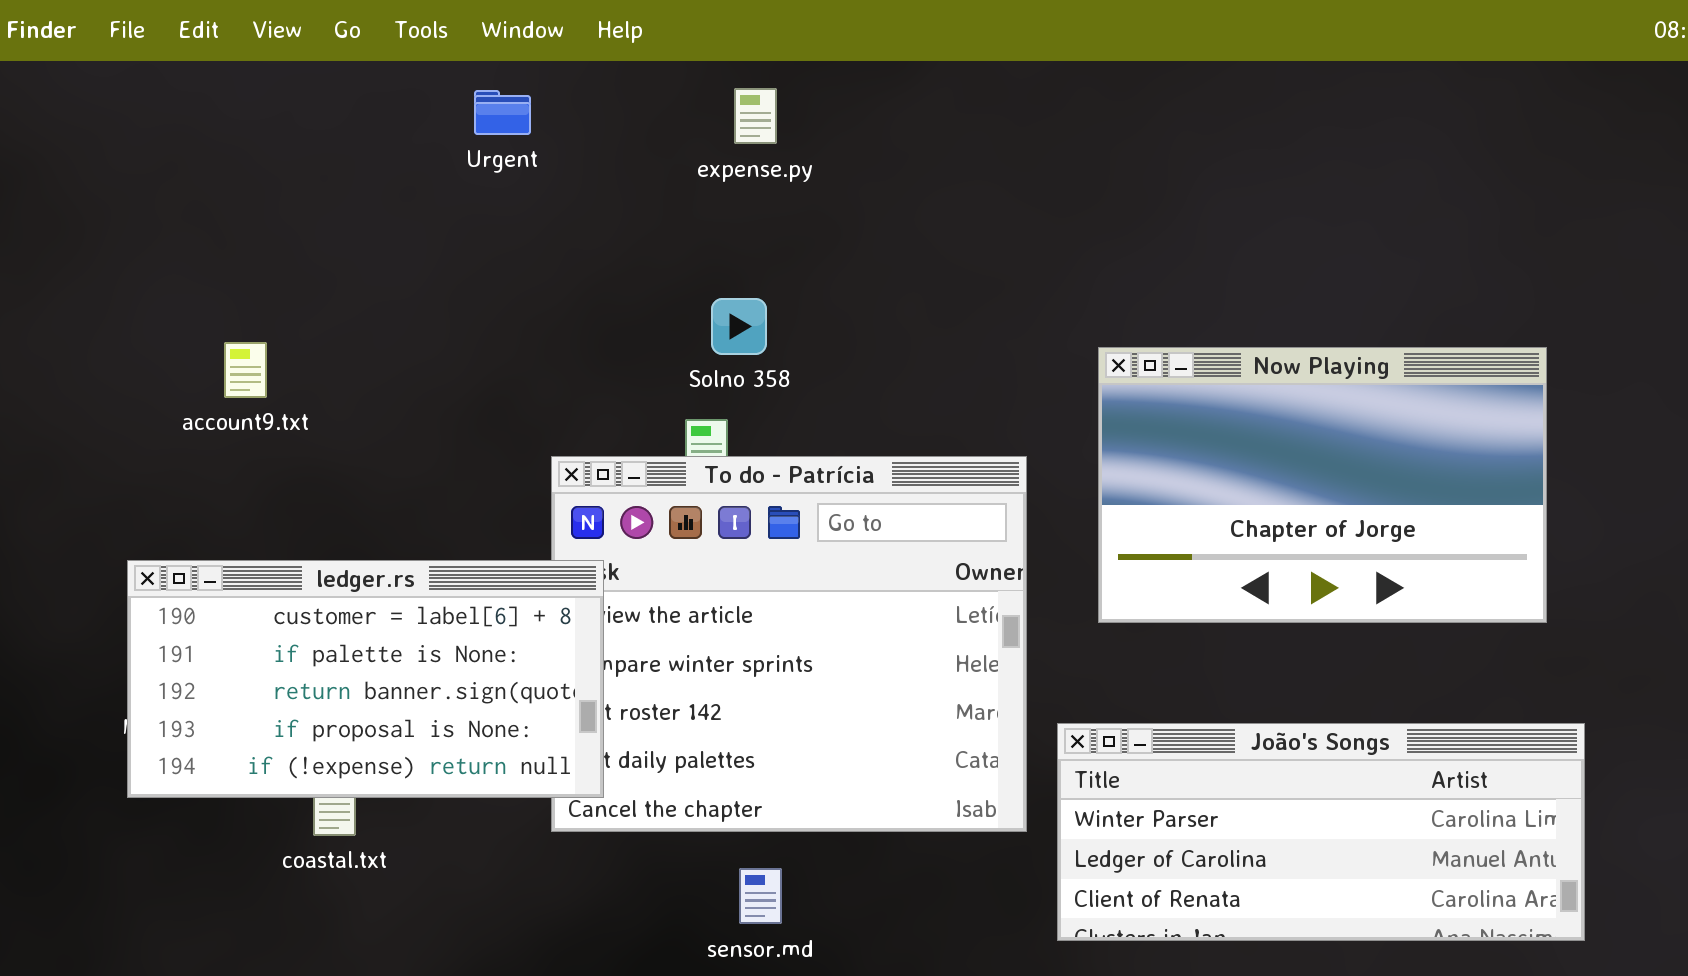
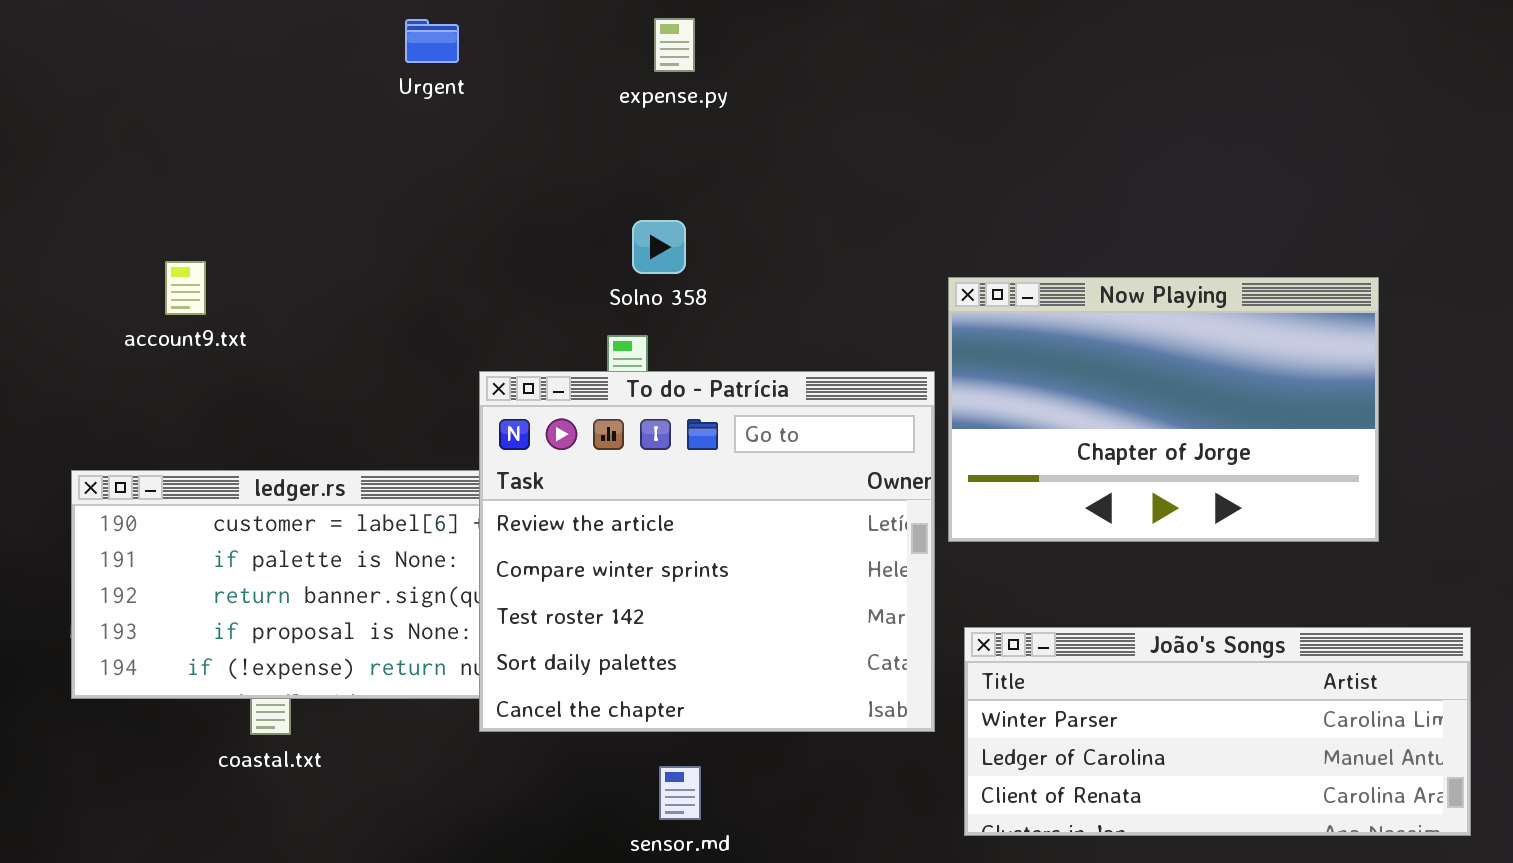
Now Playing: [1098,347,1547,623] -> [948,277,1379,542], moved
To do - Patrícia: [551,456,1027,832] -> [479,371,935,732], raised

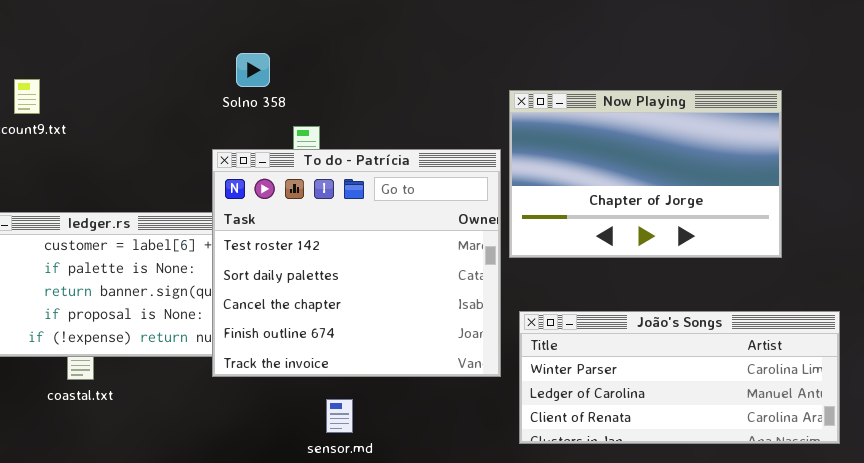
Solno 358: [632,220,686,274] -> [236,53,270,87], moved
To do - Patrícia: [479,371,935,732] -> [212,149,501,377], scrolled down 2 rows

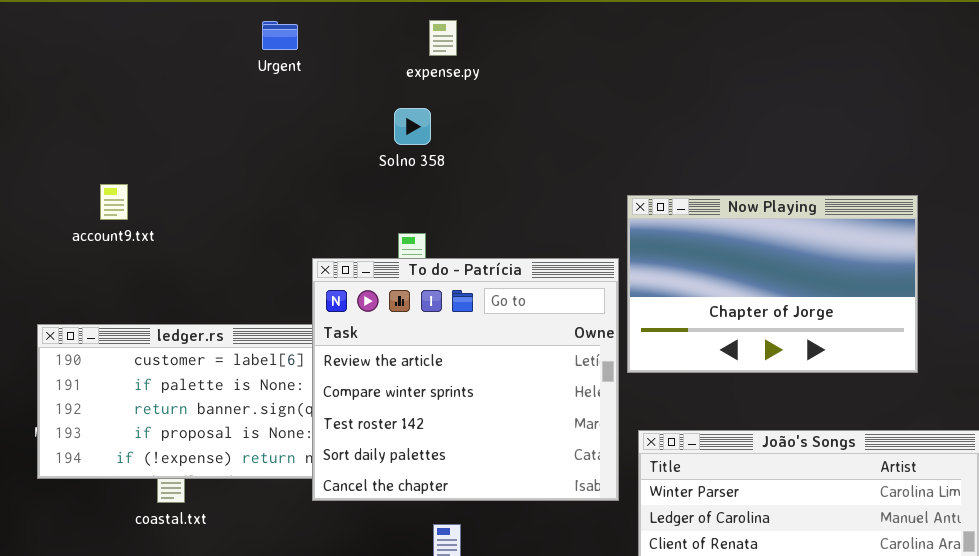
Solno 358: [236,53,270,87] -> [394,108,431,145], moved
To do - Patrícia: [212,149,501,377] -> [312,258,619,501], scrolled up 2 rows

